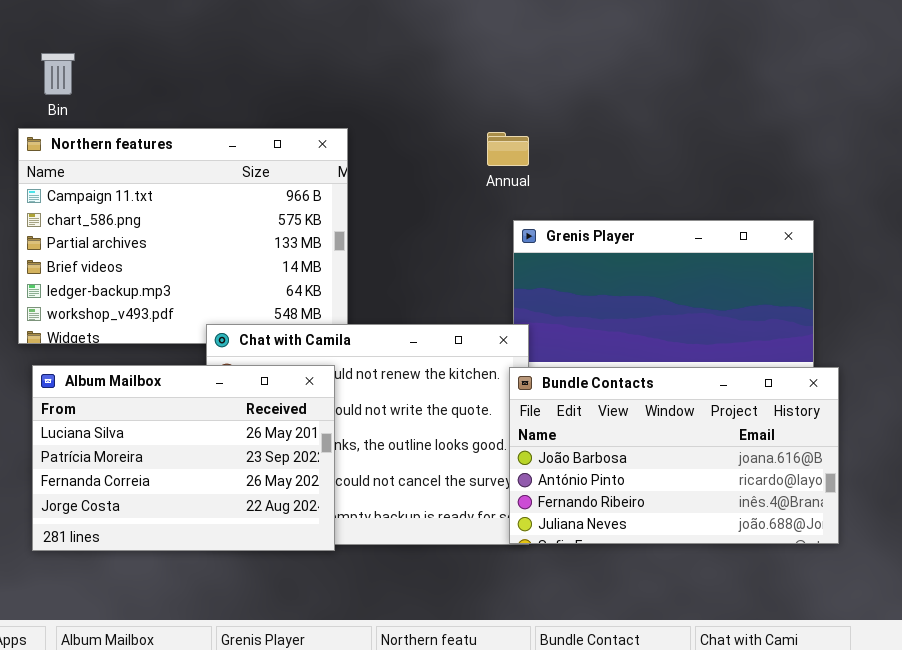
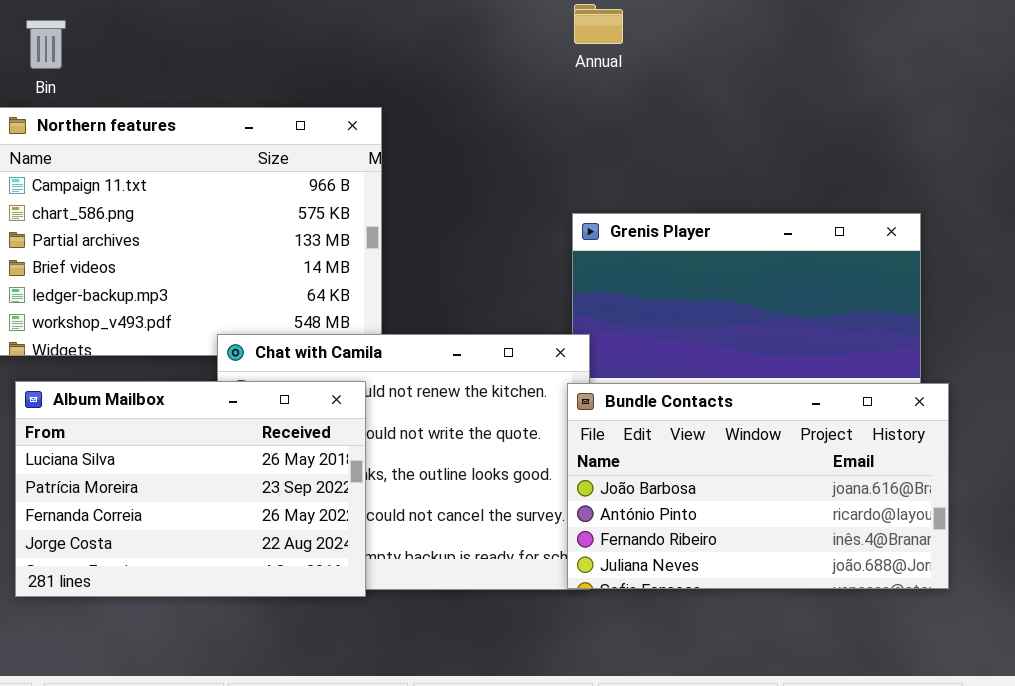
Annual: [487,132,529,166] -> [574,4,623,44], moved

